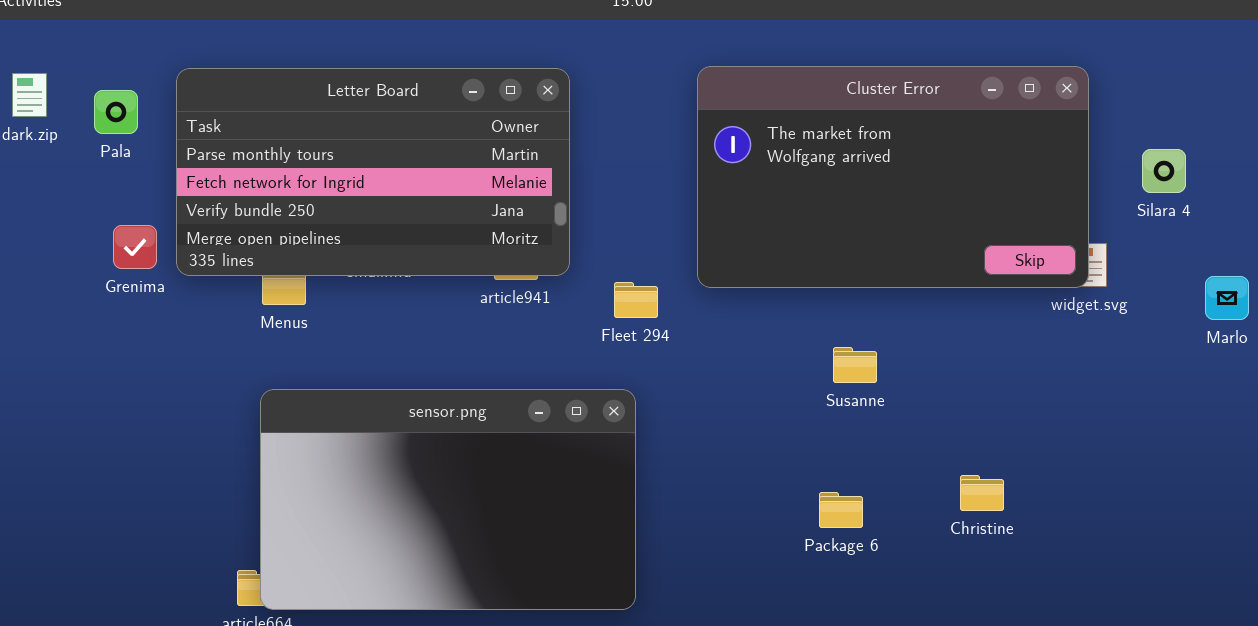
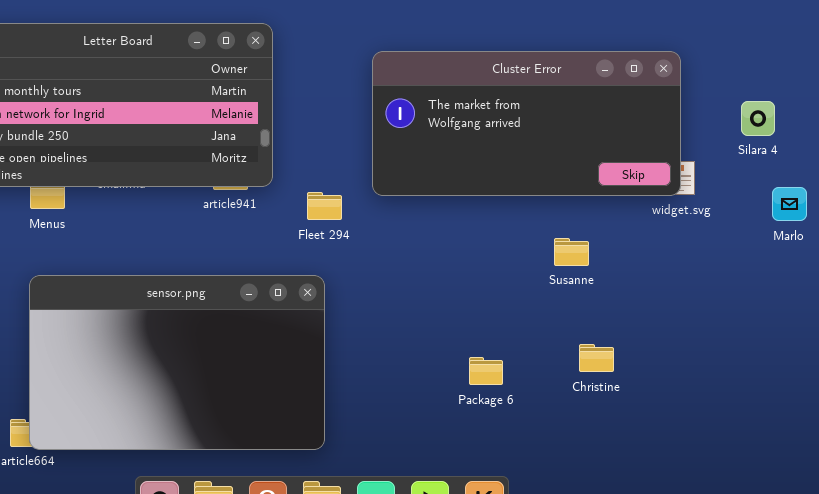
Cluster Error: [697,66,1089,288] -> [372,51,681,196], resized
Silara 4: [1142,149,1186,193] -> [741,101,775,136], moved
Susanne: [833,347,877,383] -> [554,238,589,266], moved

